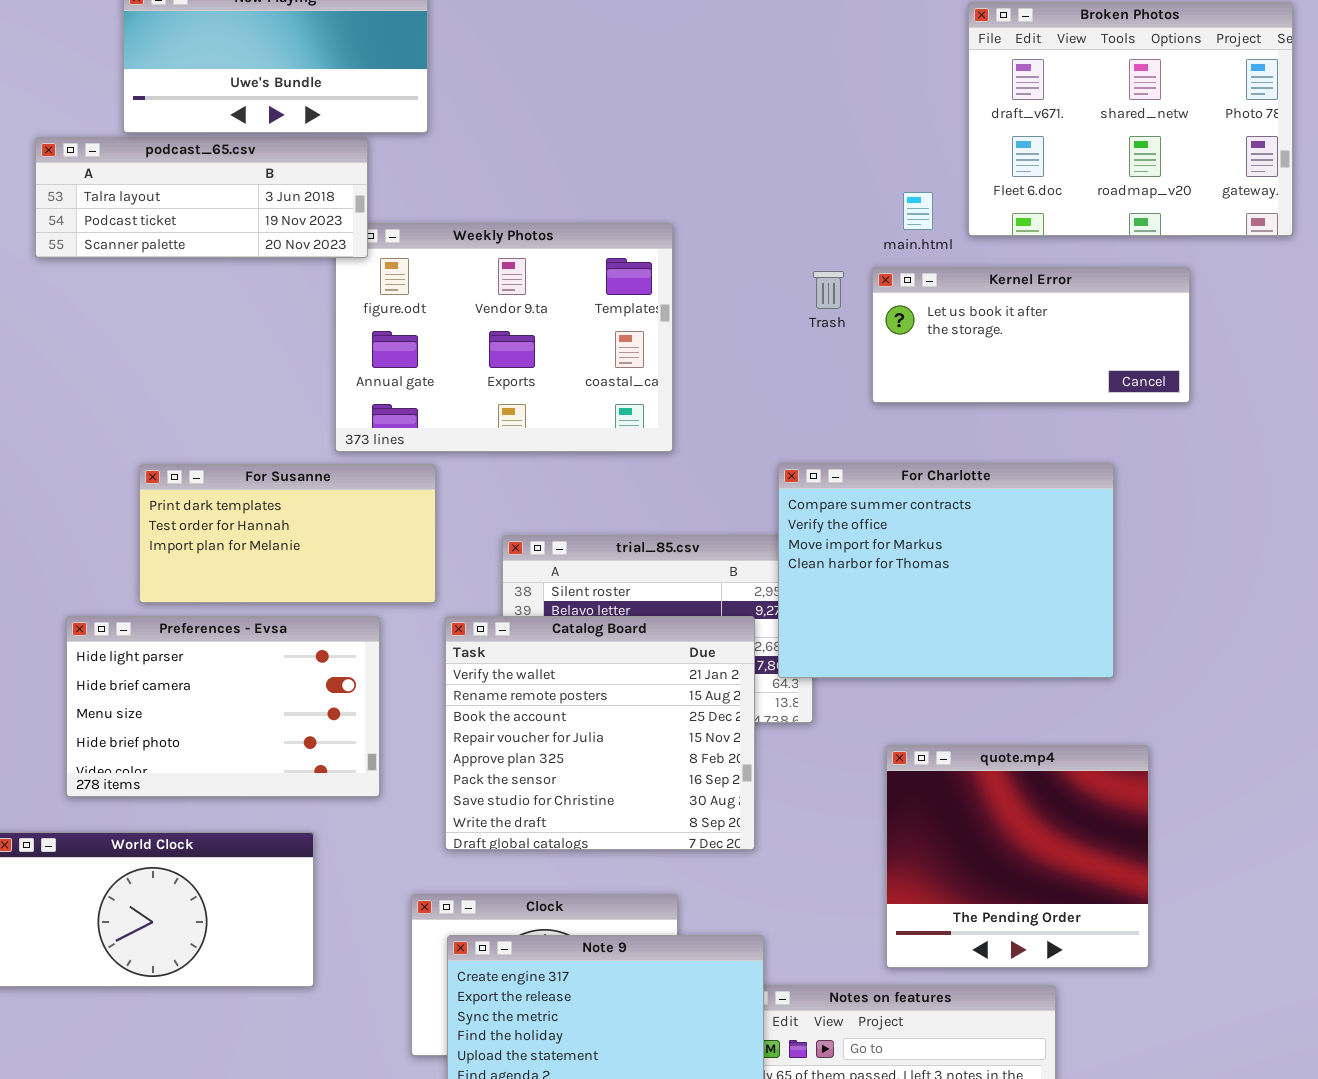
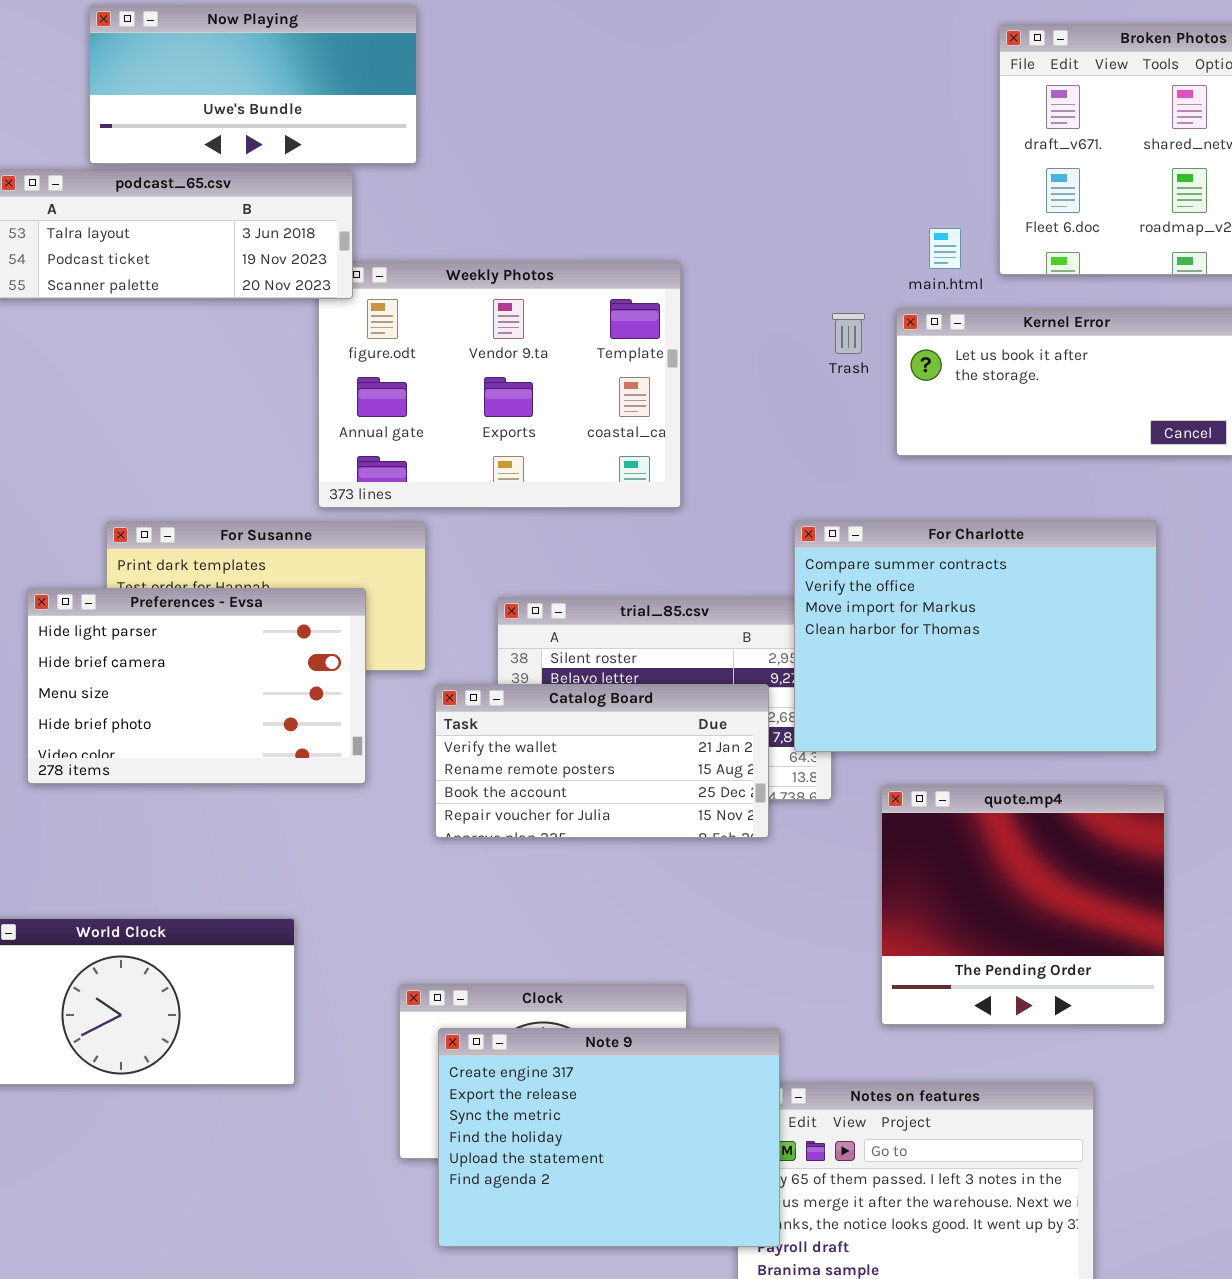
Preferences - Evsa: [66,616,380,797] -> [27,588,366,784], moved
Catalog Board: [445,616,755,850] -> [435,684,769,838], resized
quote.mp4: [886,745,1149,968] -> [881,785,1165,1025], moved

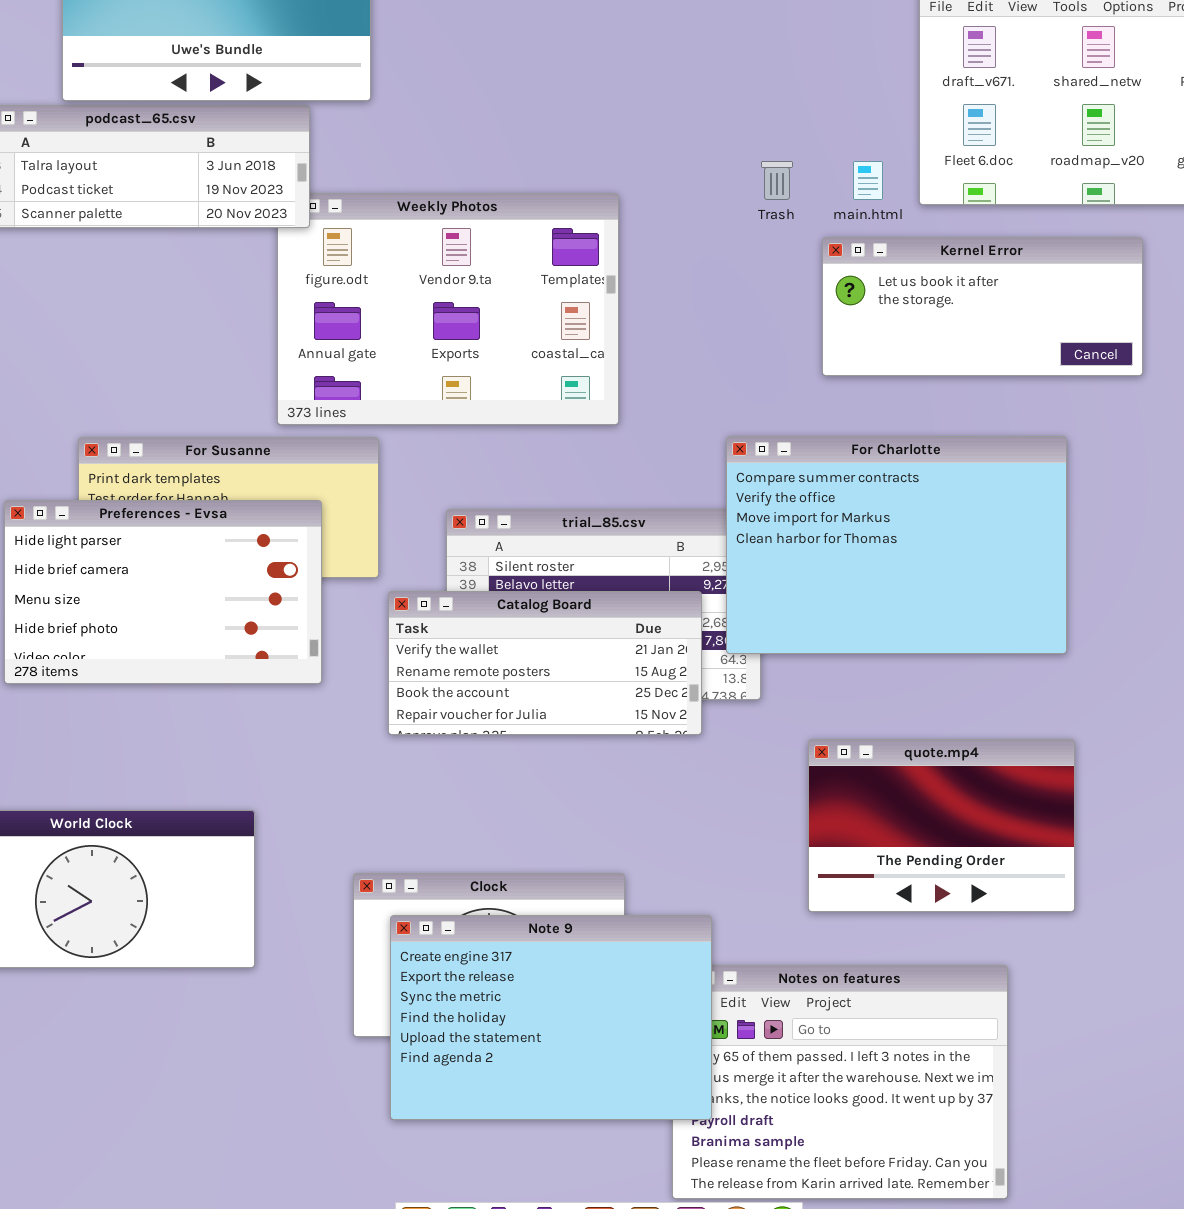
Trash: [832,313,865,354] -> [761,161,793,200], moved
quote.mp4: [881,785,1165,1025] -> [808,739,1075,912], resized

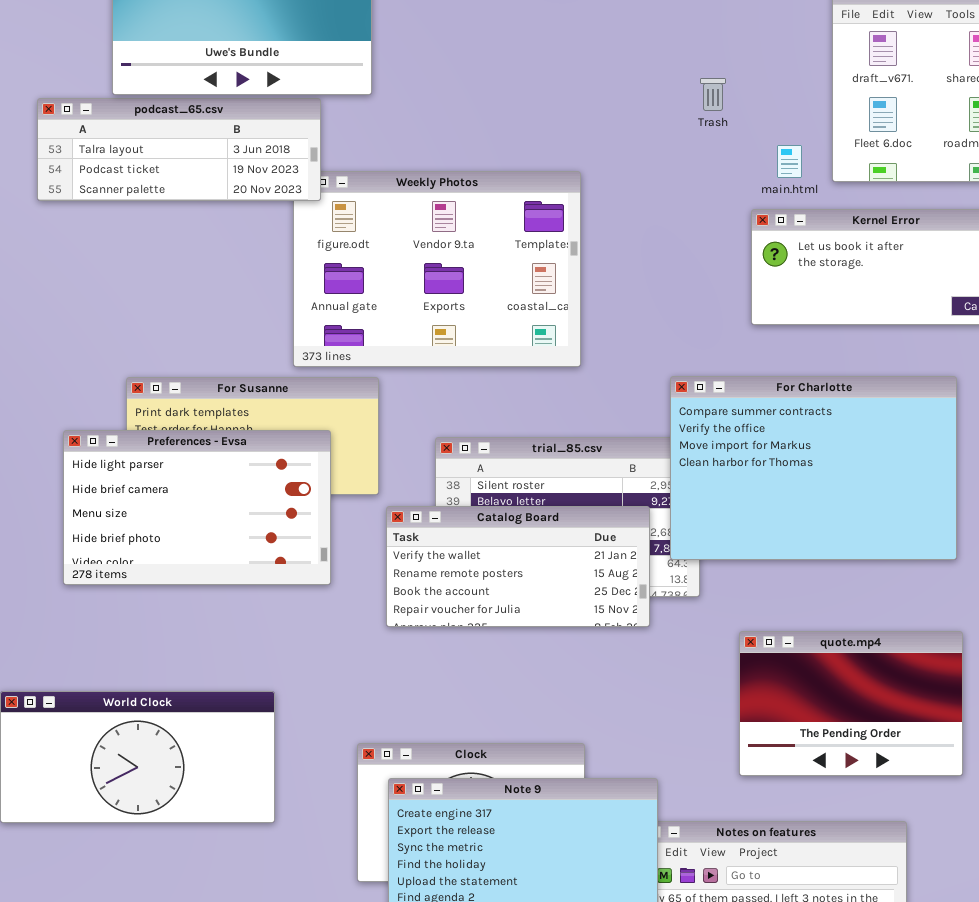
Trash: [761,161,793,200] -> [700,78,726,111], moved

